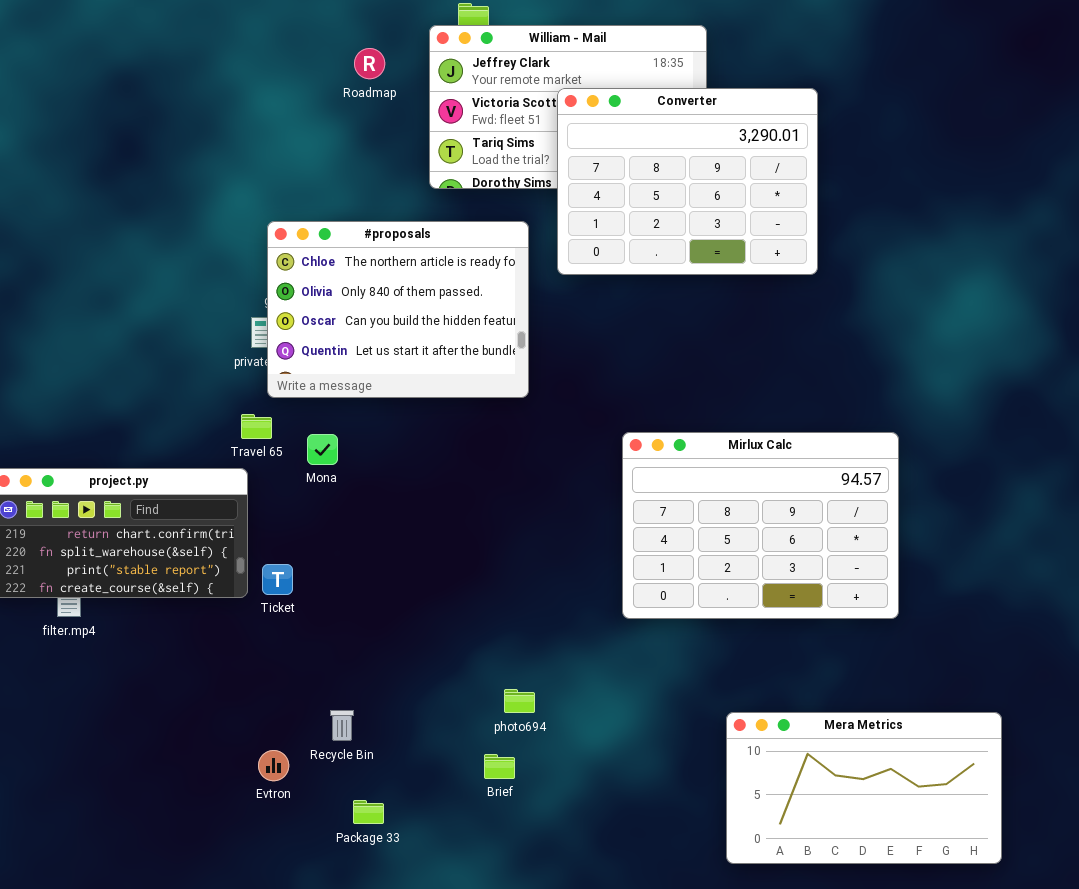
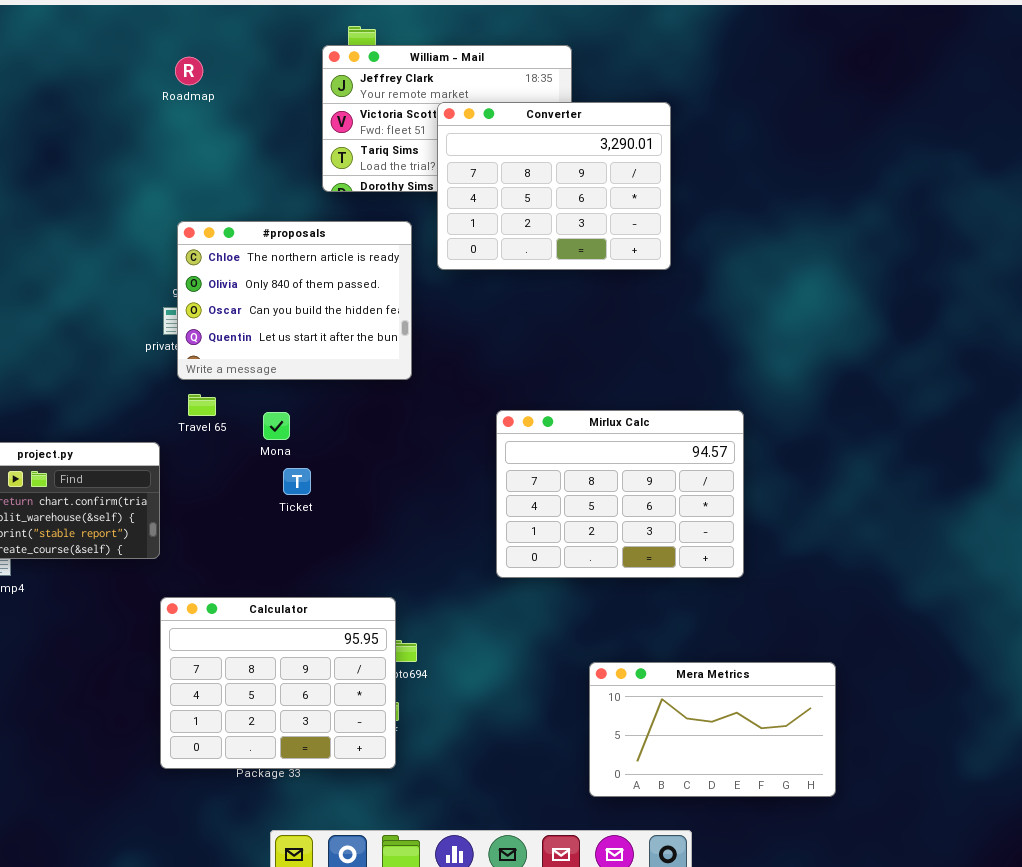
Roadmap: [354,48,385,79] -> [175,57,203,85], moved
Travel 65: [241,414,272,439] -> [188,394,216,416], moved
Mona: [307,434,338,465] -> [263,412,290,440], moved
Ticket: [262,564,293,595] -> [283,468,311,495], moved
Calculator: none -> [160,597,396,769], opened

